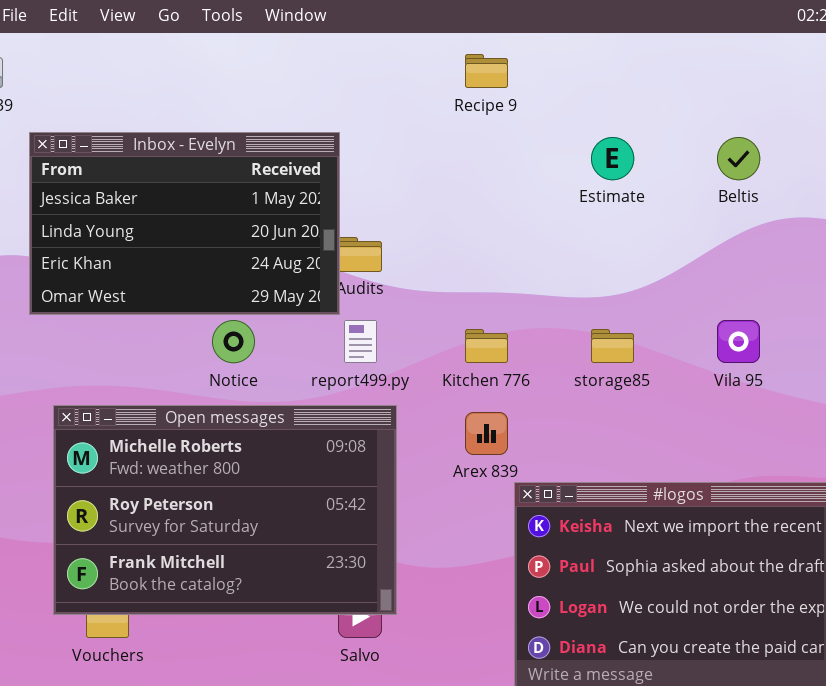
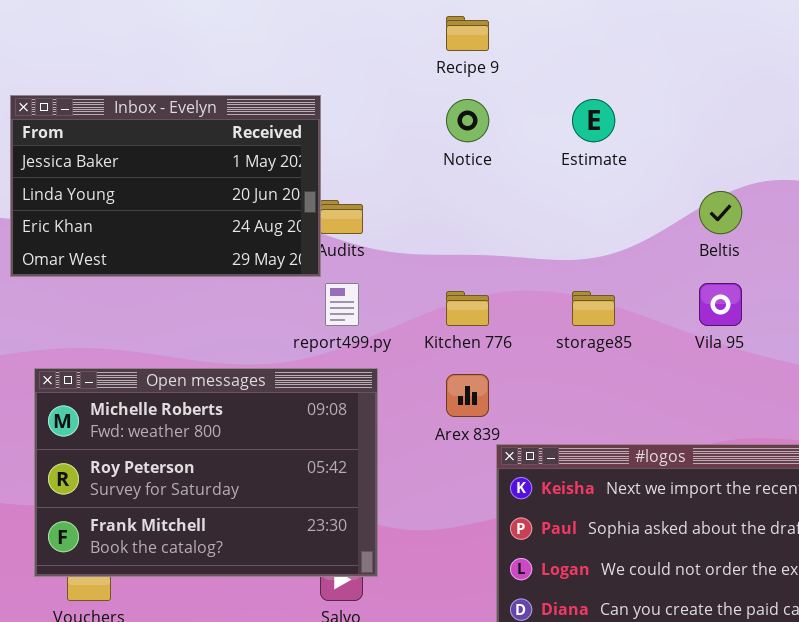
Beltis: [717,137,760,180] -> [699,191,742,234], moved
Notice: [212,320,255,363] -> [446,99,489,142], moved

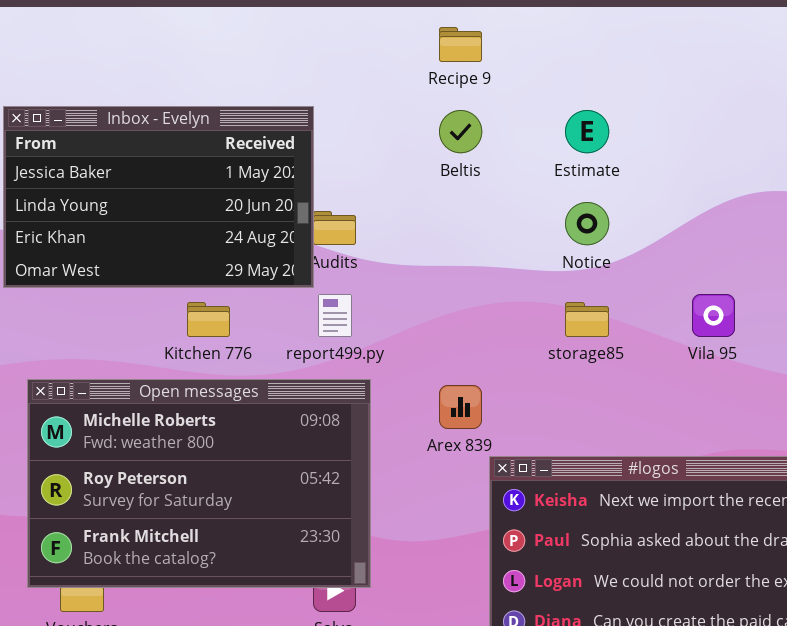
Notice: [446,99,489,142] -> [565,202,609,245], moved
Beltis: [699,191,742,234] -> [439,110,482,153], moved
Kitchen 776: [446,291,489,326] -> [187,302,230,337], moved

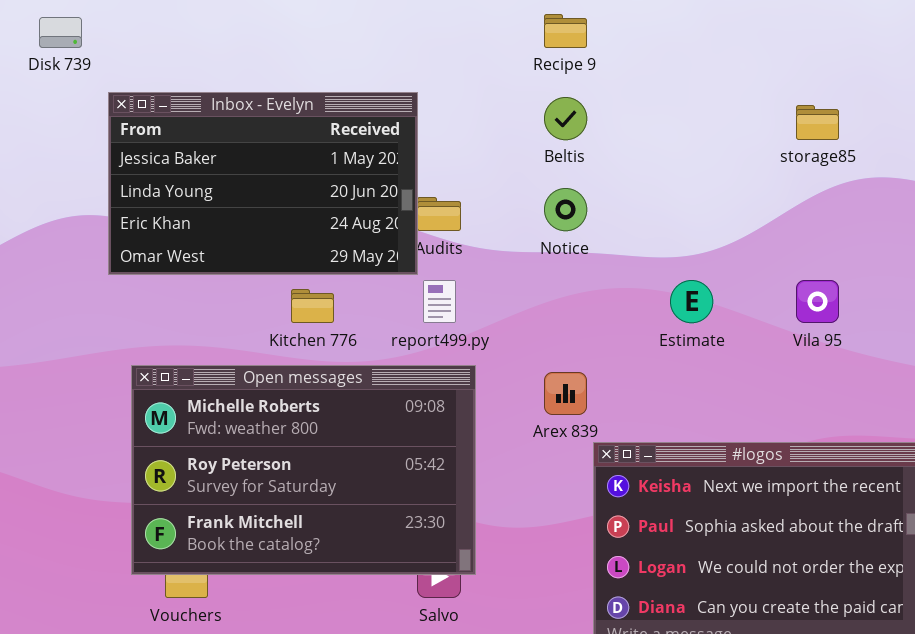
Estimate: [565,110,609,153] -> [670,280,713,323], moved
Notice: [565,202,609,245] -> [544,188,587,231], moved
storage85: [565,302,609,337] -> [796,105,839,140], moved

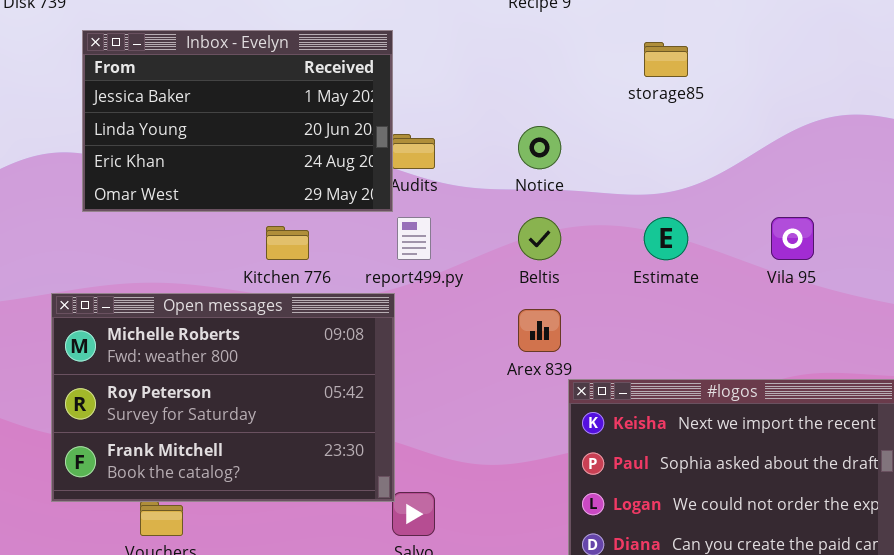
Beltis: [544,97,587,140] -> [518,217,561,260], moved
storage85: [796,105,839,140] -> [644,42,688,77], moved
Open messages: [131,365,476,575] -> [51,293,395,502], moved

